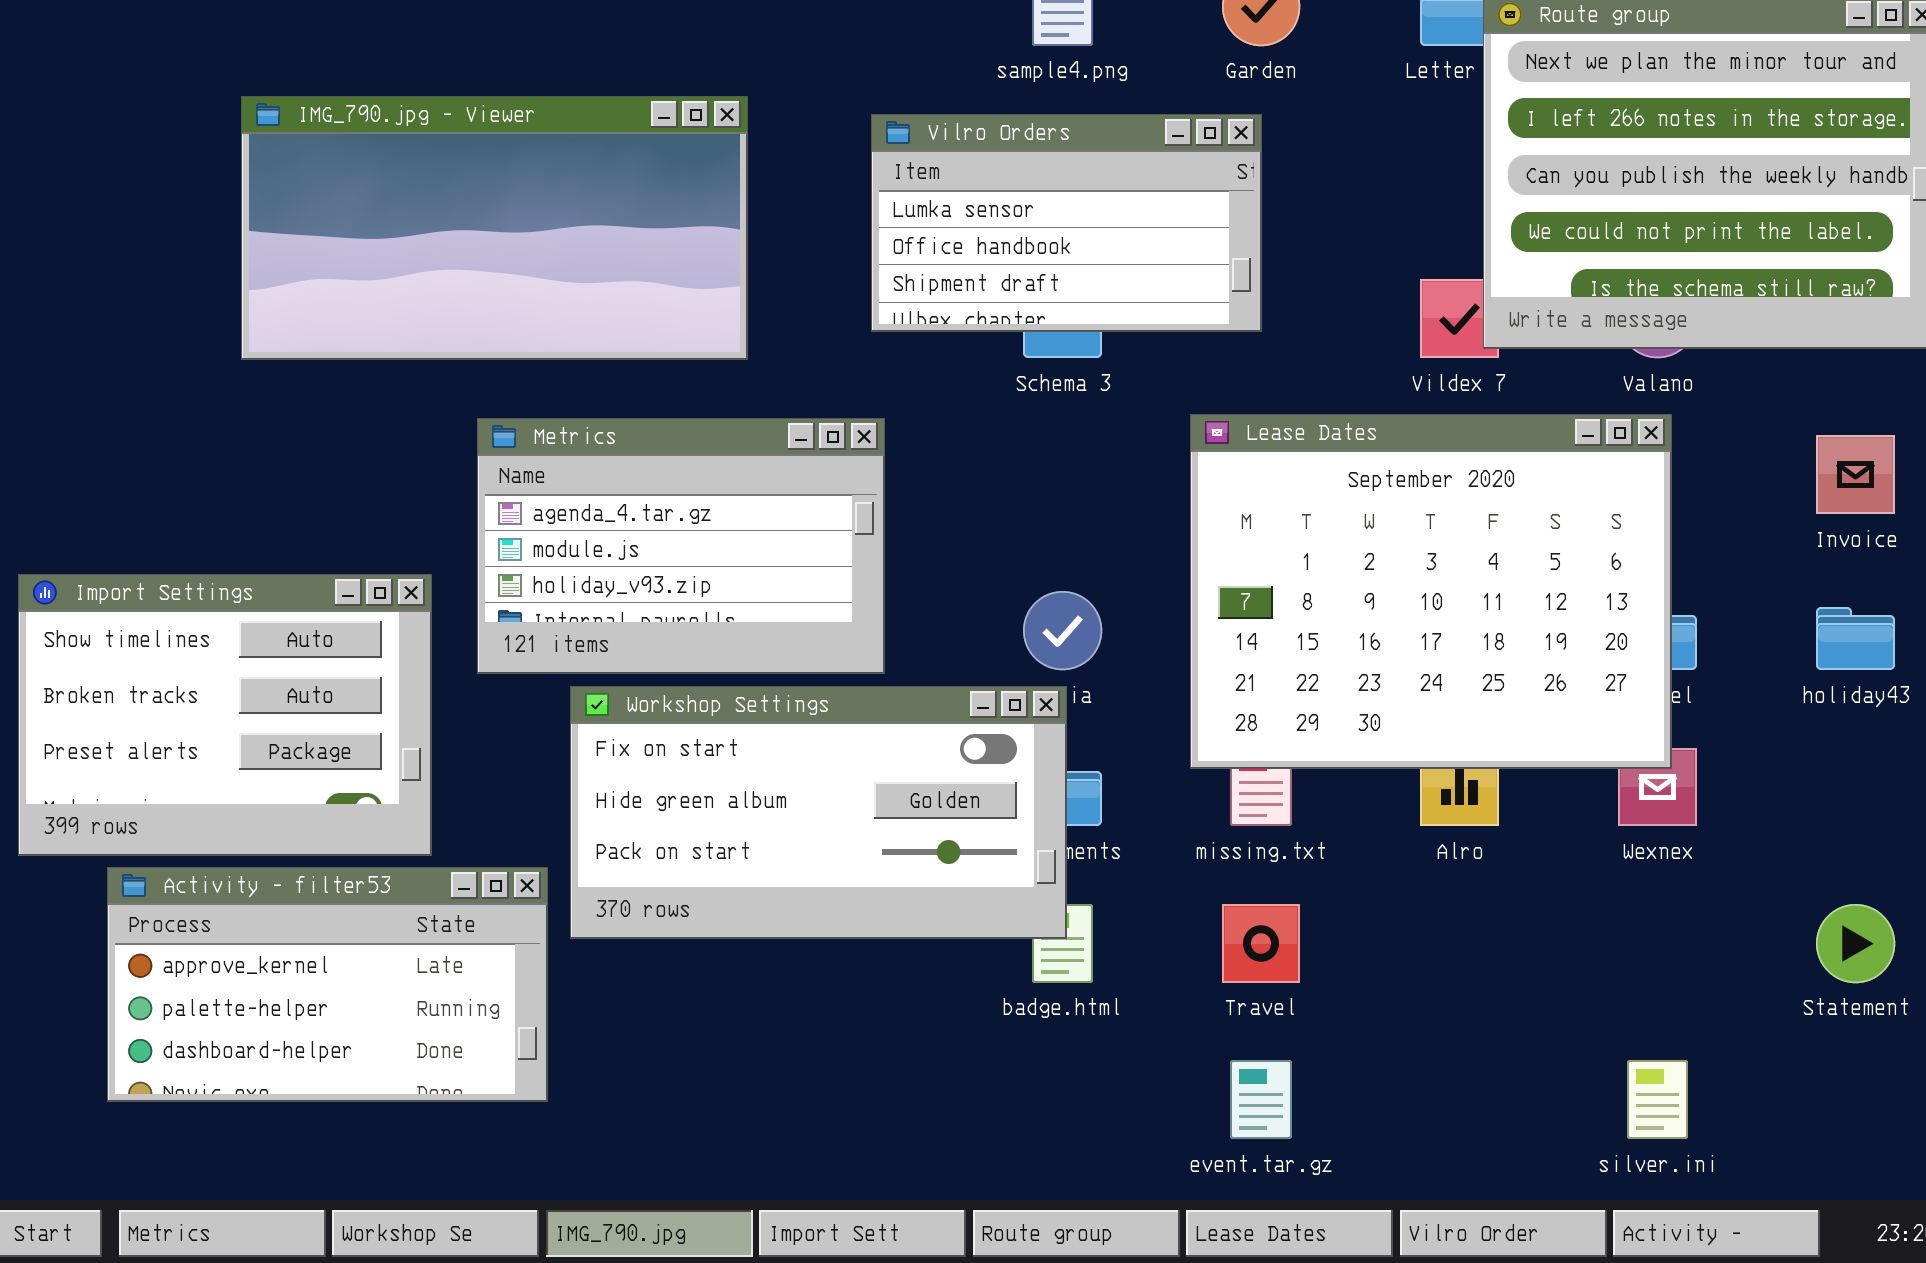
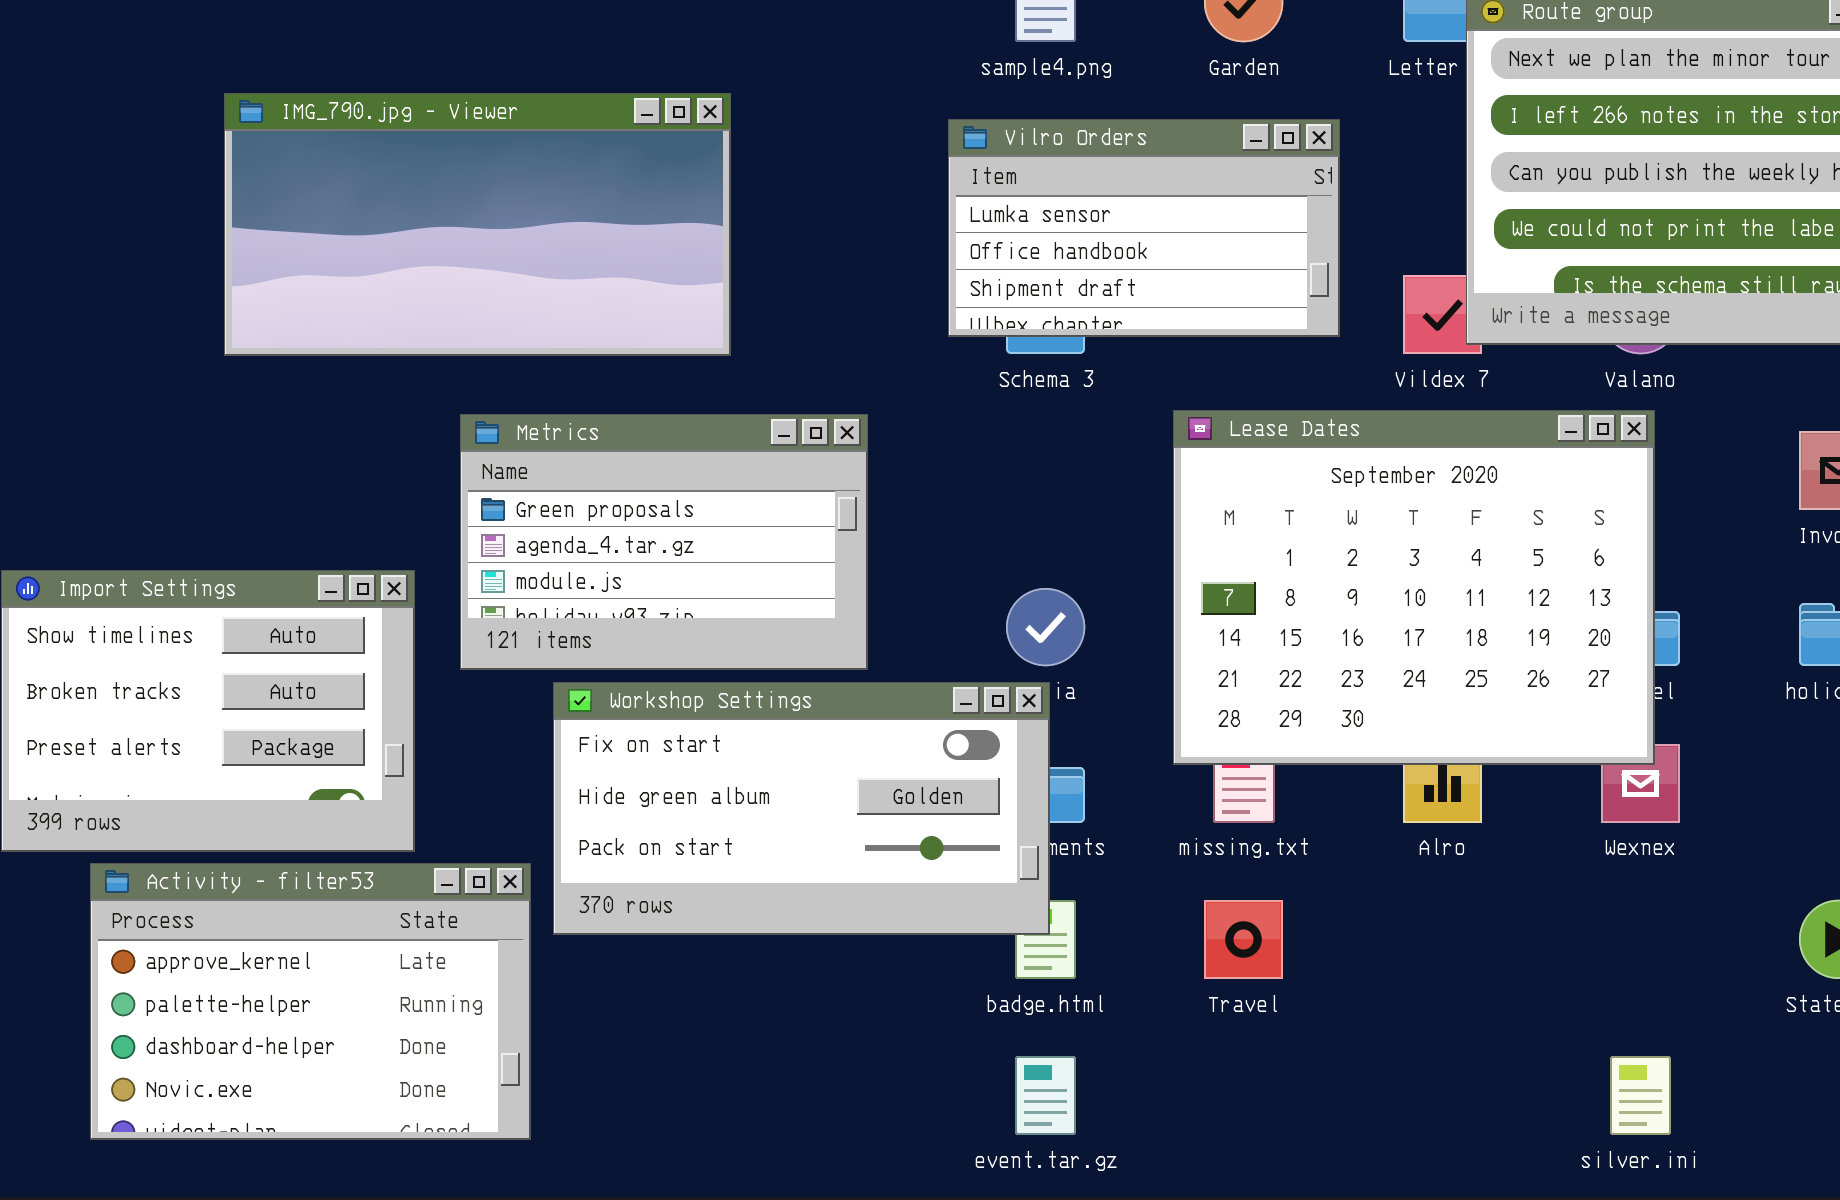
Vilro Orders: [871,114,1262,332] -> [948,119,1340,337], moved
Metrics: [477,418,885,674] -> [460,414,868,670], scrolled up 1 row
Activity - filter53: [107,867,548,1102] -> [90,863,531,1140], resized
event.tar.gz: [1230,1060,1292,1139] -> [1015,1056,1076,1135], moved

